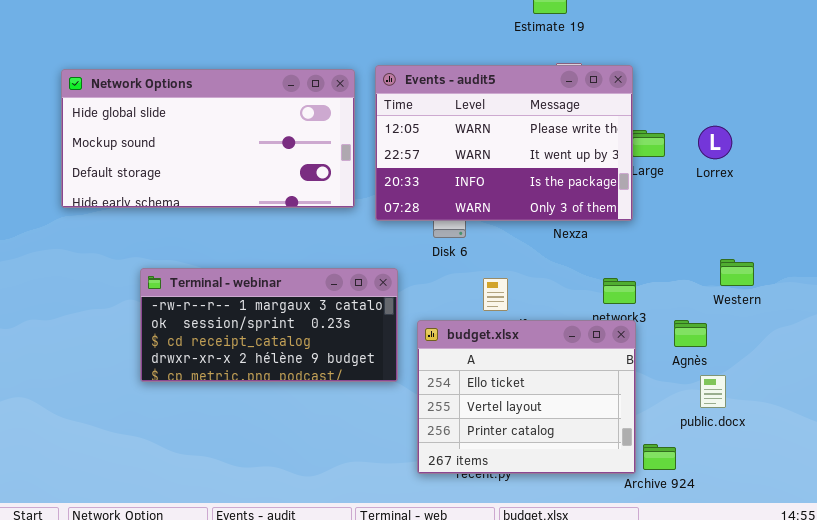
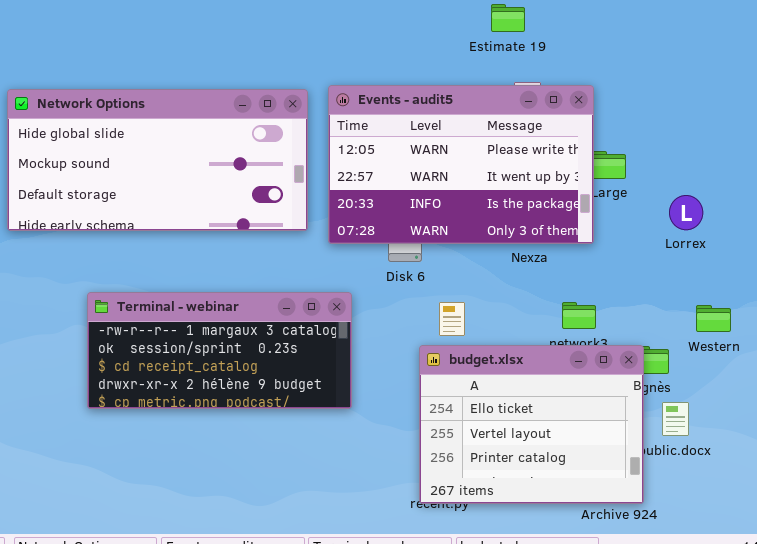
Lorrex: [698,126,732,159] -> [669,195,703,230], moved
Western: [720,259,754,286] -> [696,305,731,332], moved
budget.xlsx: [417,320,636,474] -> [419,345,644,504], moved

